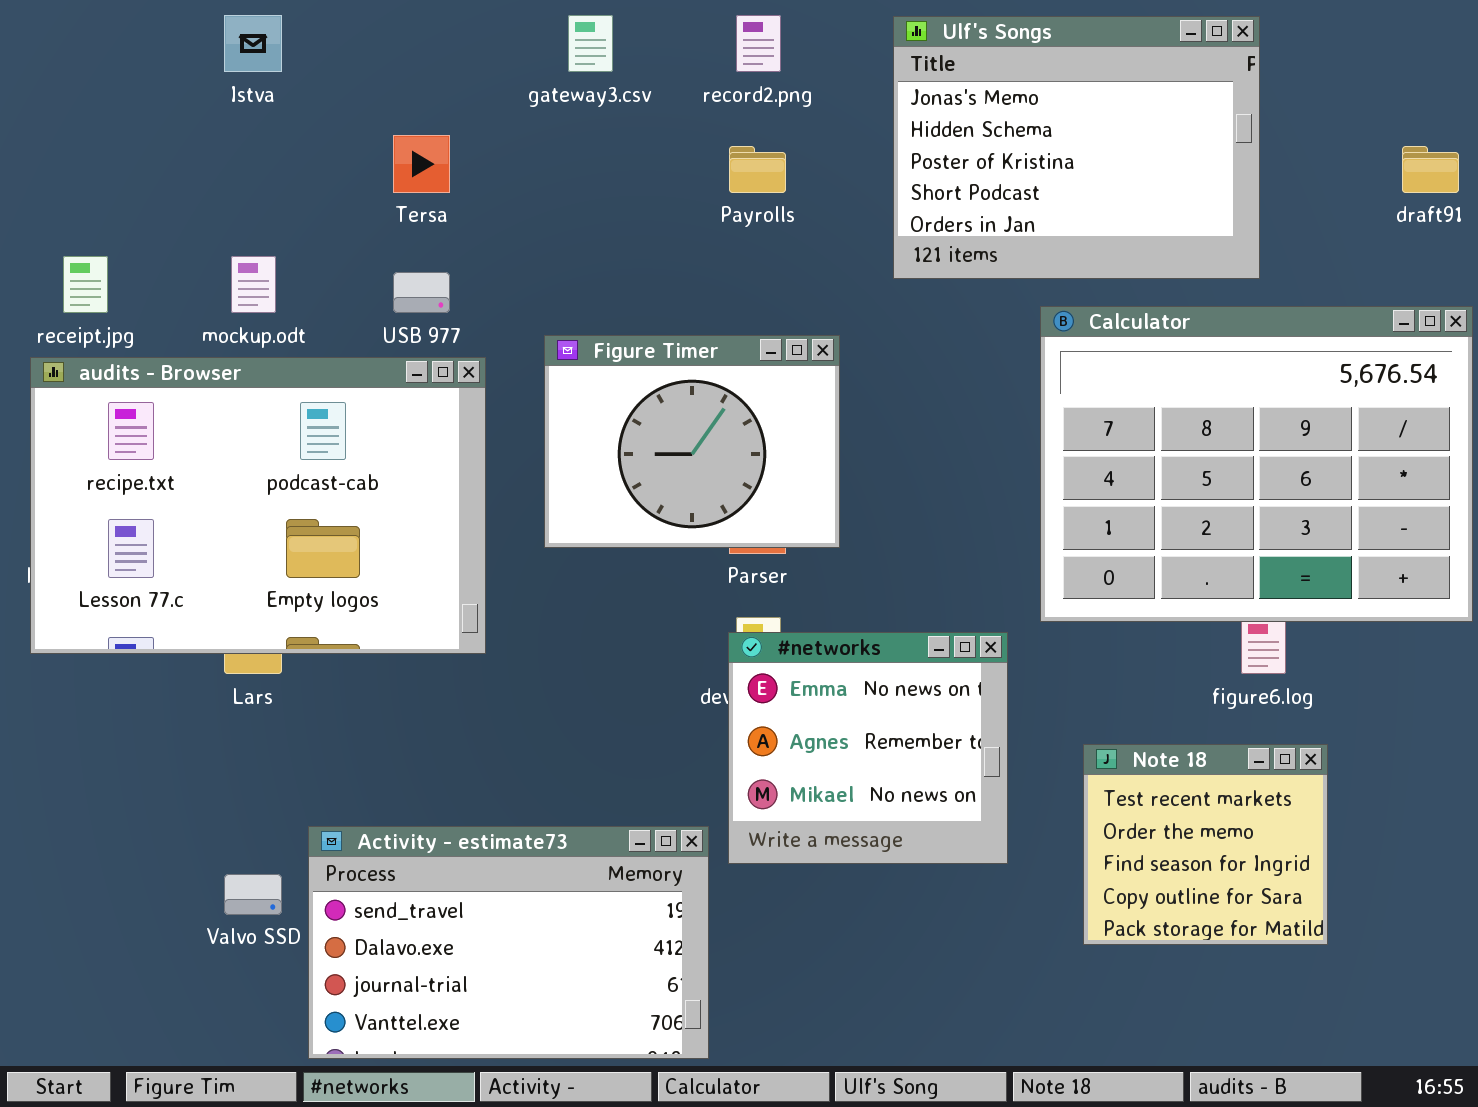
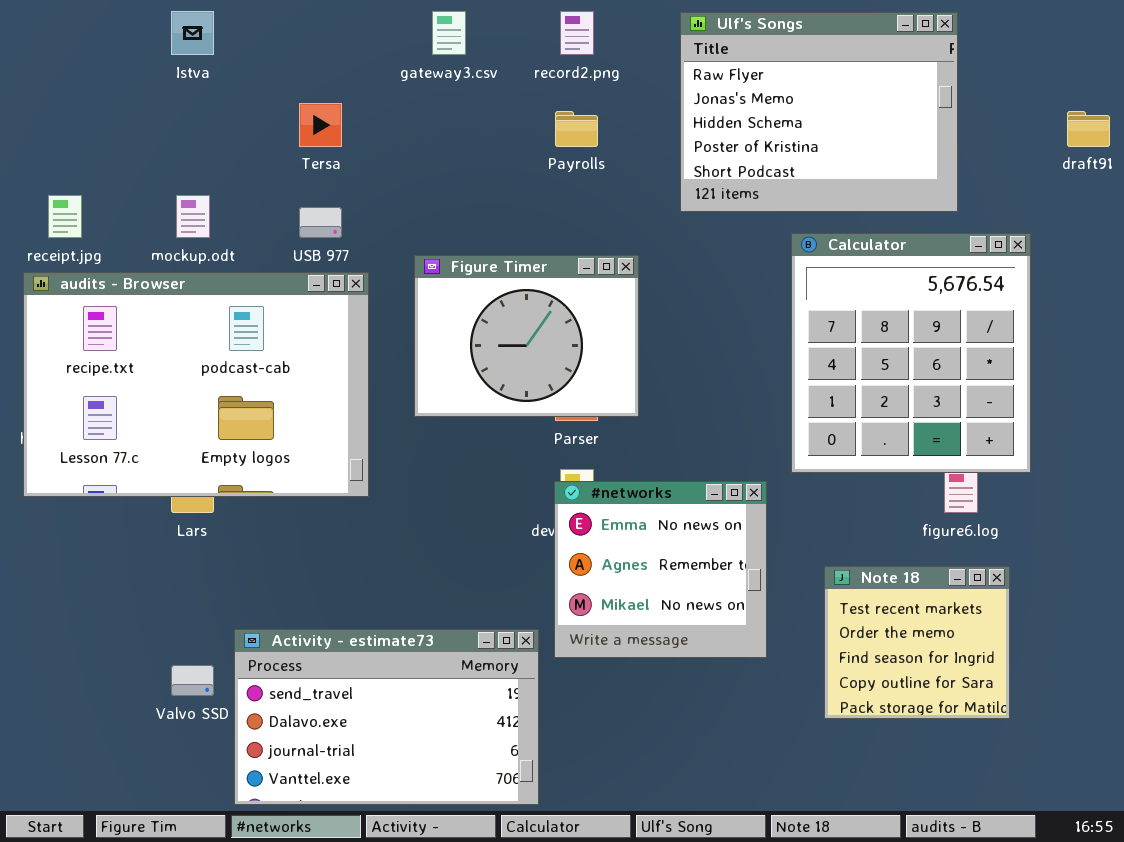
Ulf's Songs: [893,16,1260,279] -> [680,12,958,212], scrolled up 1 row
Calculator: [1040,306,1473,622] -> [791,233,1031,473], resized

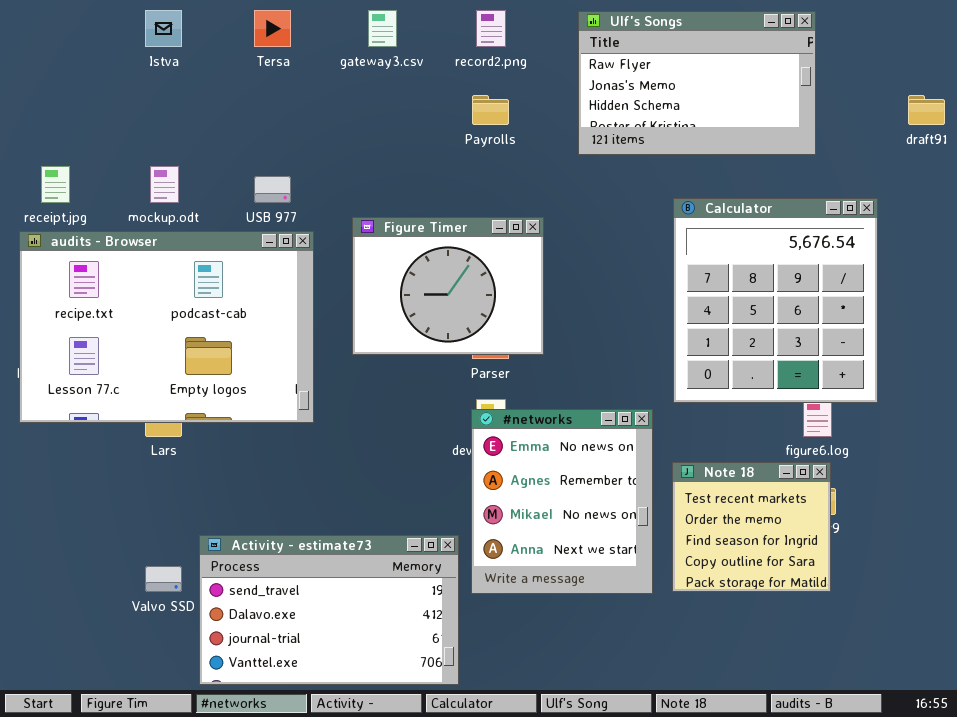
Ulf's Songs: [680,12,958,212] -> [578,11,816,155], resized
Tersa: [299,103,342,147] -> [254,10,291,47], moved
#networks: [554,481,767,658] -> [471,409,653,594], resized
Note 18: [824,566,1010,719] -> [672,462,831,592], moved

